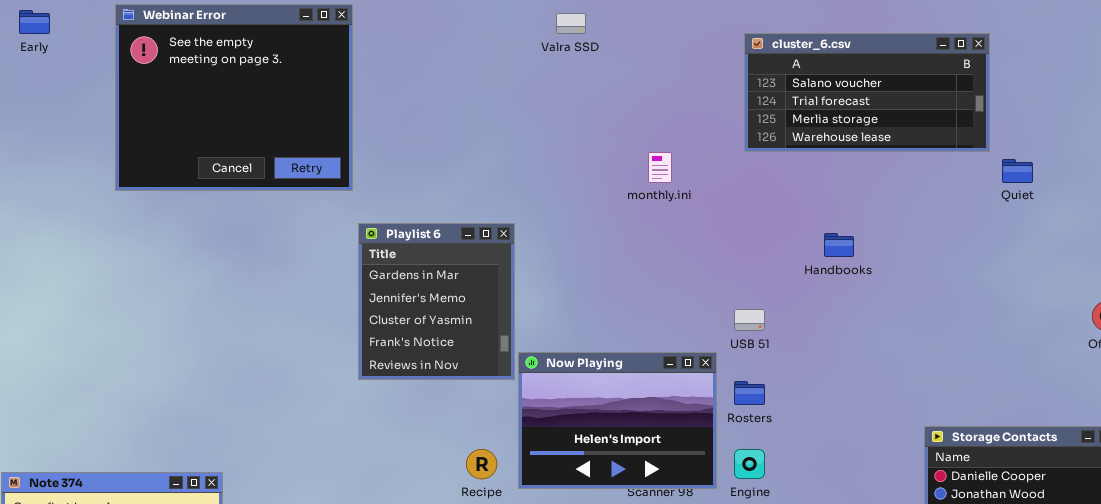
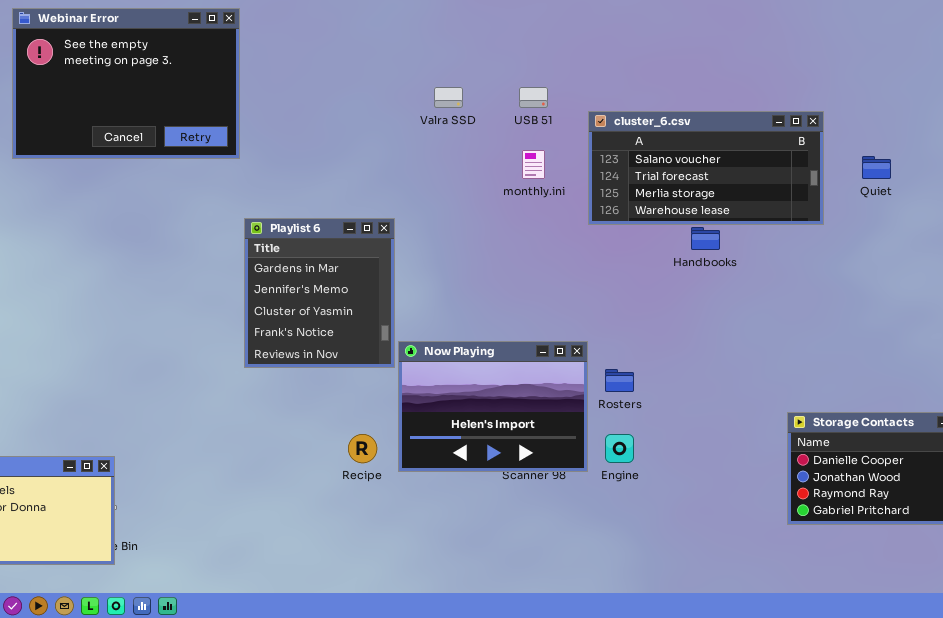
Webinar Error: [115,4,353,191] -> [12,8,240,159], resized
Valra SSD: [556,13,586,34] -> [434,87,463,108], moved
cluster_6.csv: [744,33,990,152] -> [588,111,824,225], moved
USB 51: [734,309,765,331] -> [519,87,548,108], moved

